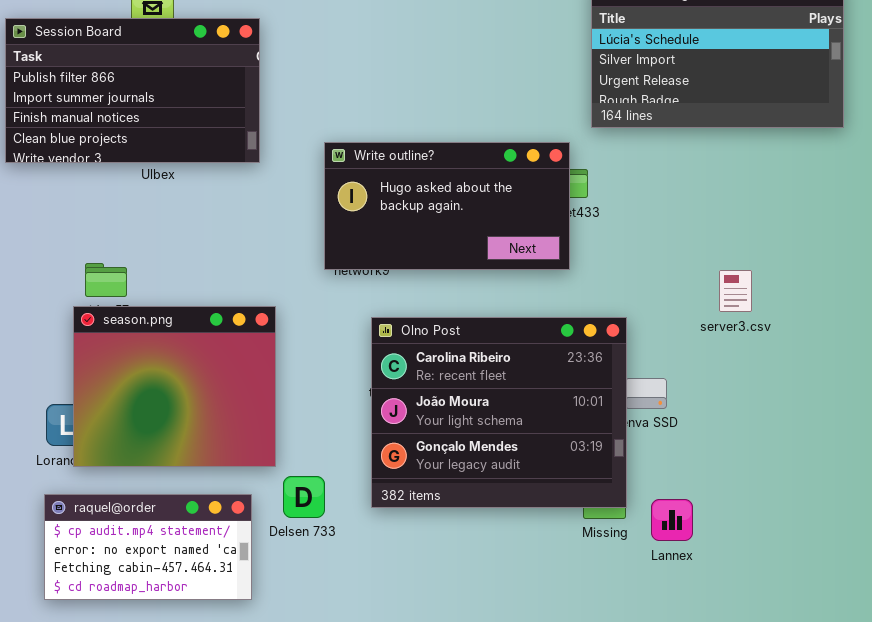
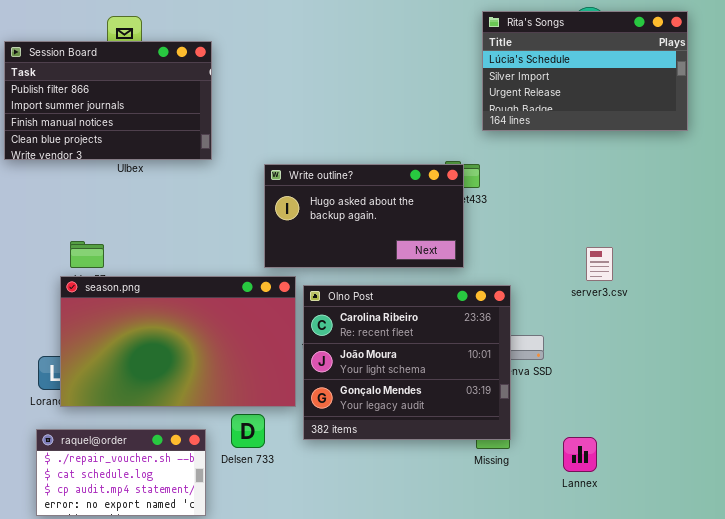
Write outline?: [324,142,570,270] -> [264,164,464,268], moved
season.png: [73,306,276,467] -> [60,276,296,407], resized
raquel@order: [44,494,252,600] -> [36,429,206,516], scrolled up 2 rows
Lannex: [651,499,693,541] -> [563,437,597,472], moved

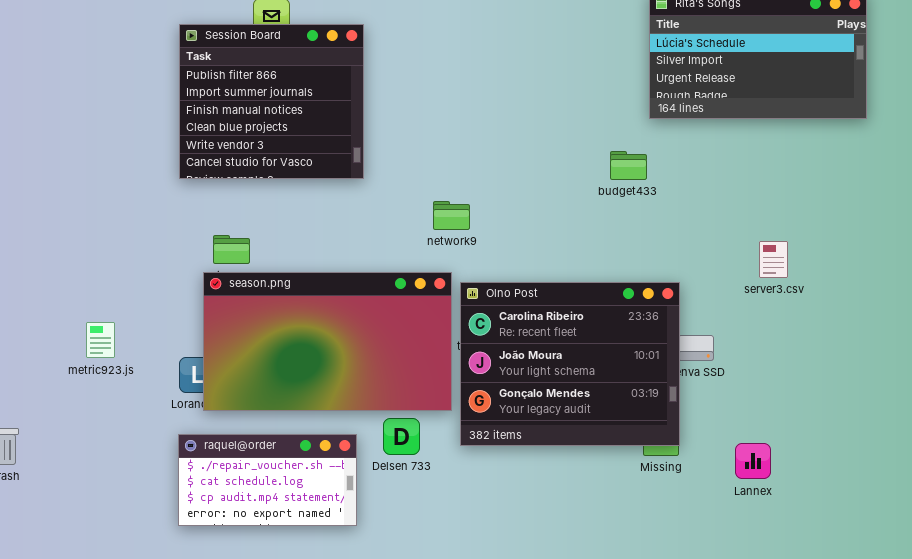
Session Board: [4,41,212,160] -> [179,24,364,179], resized
Write outline?: [264,164,464,268] -> none, closed

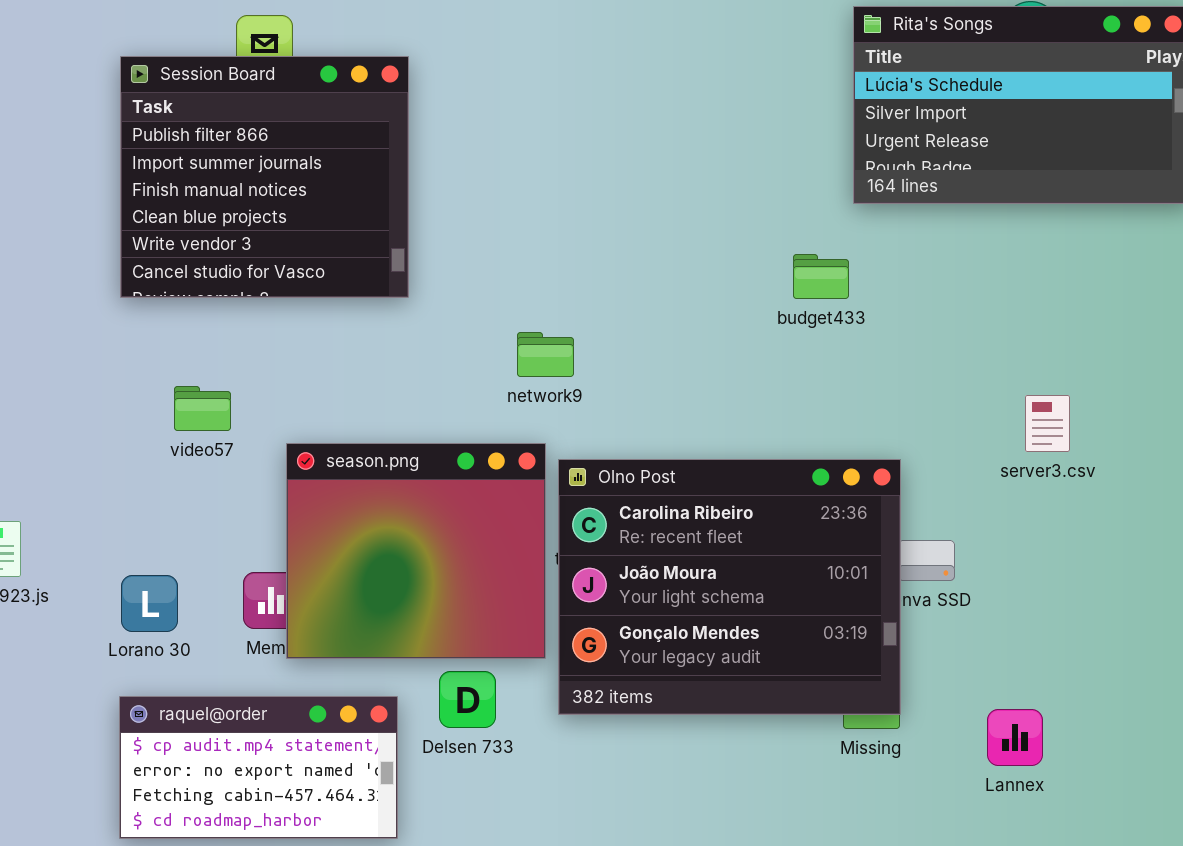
season.png: [203,272,452,411] -> [286,443,546,659], resized
raquel@order: [178,434,357,526] -> [119,696,398,839], scrolled down 2 rows

